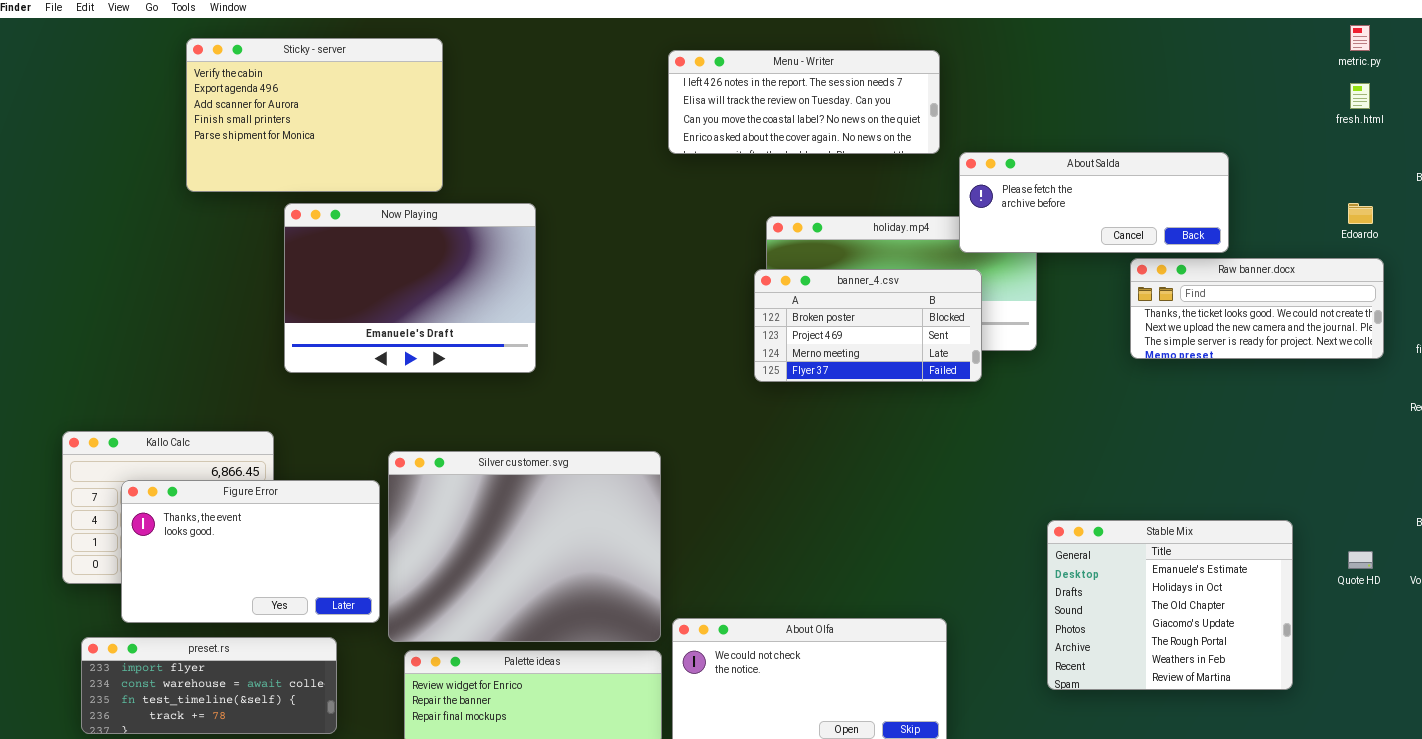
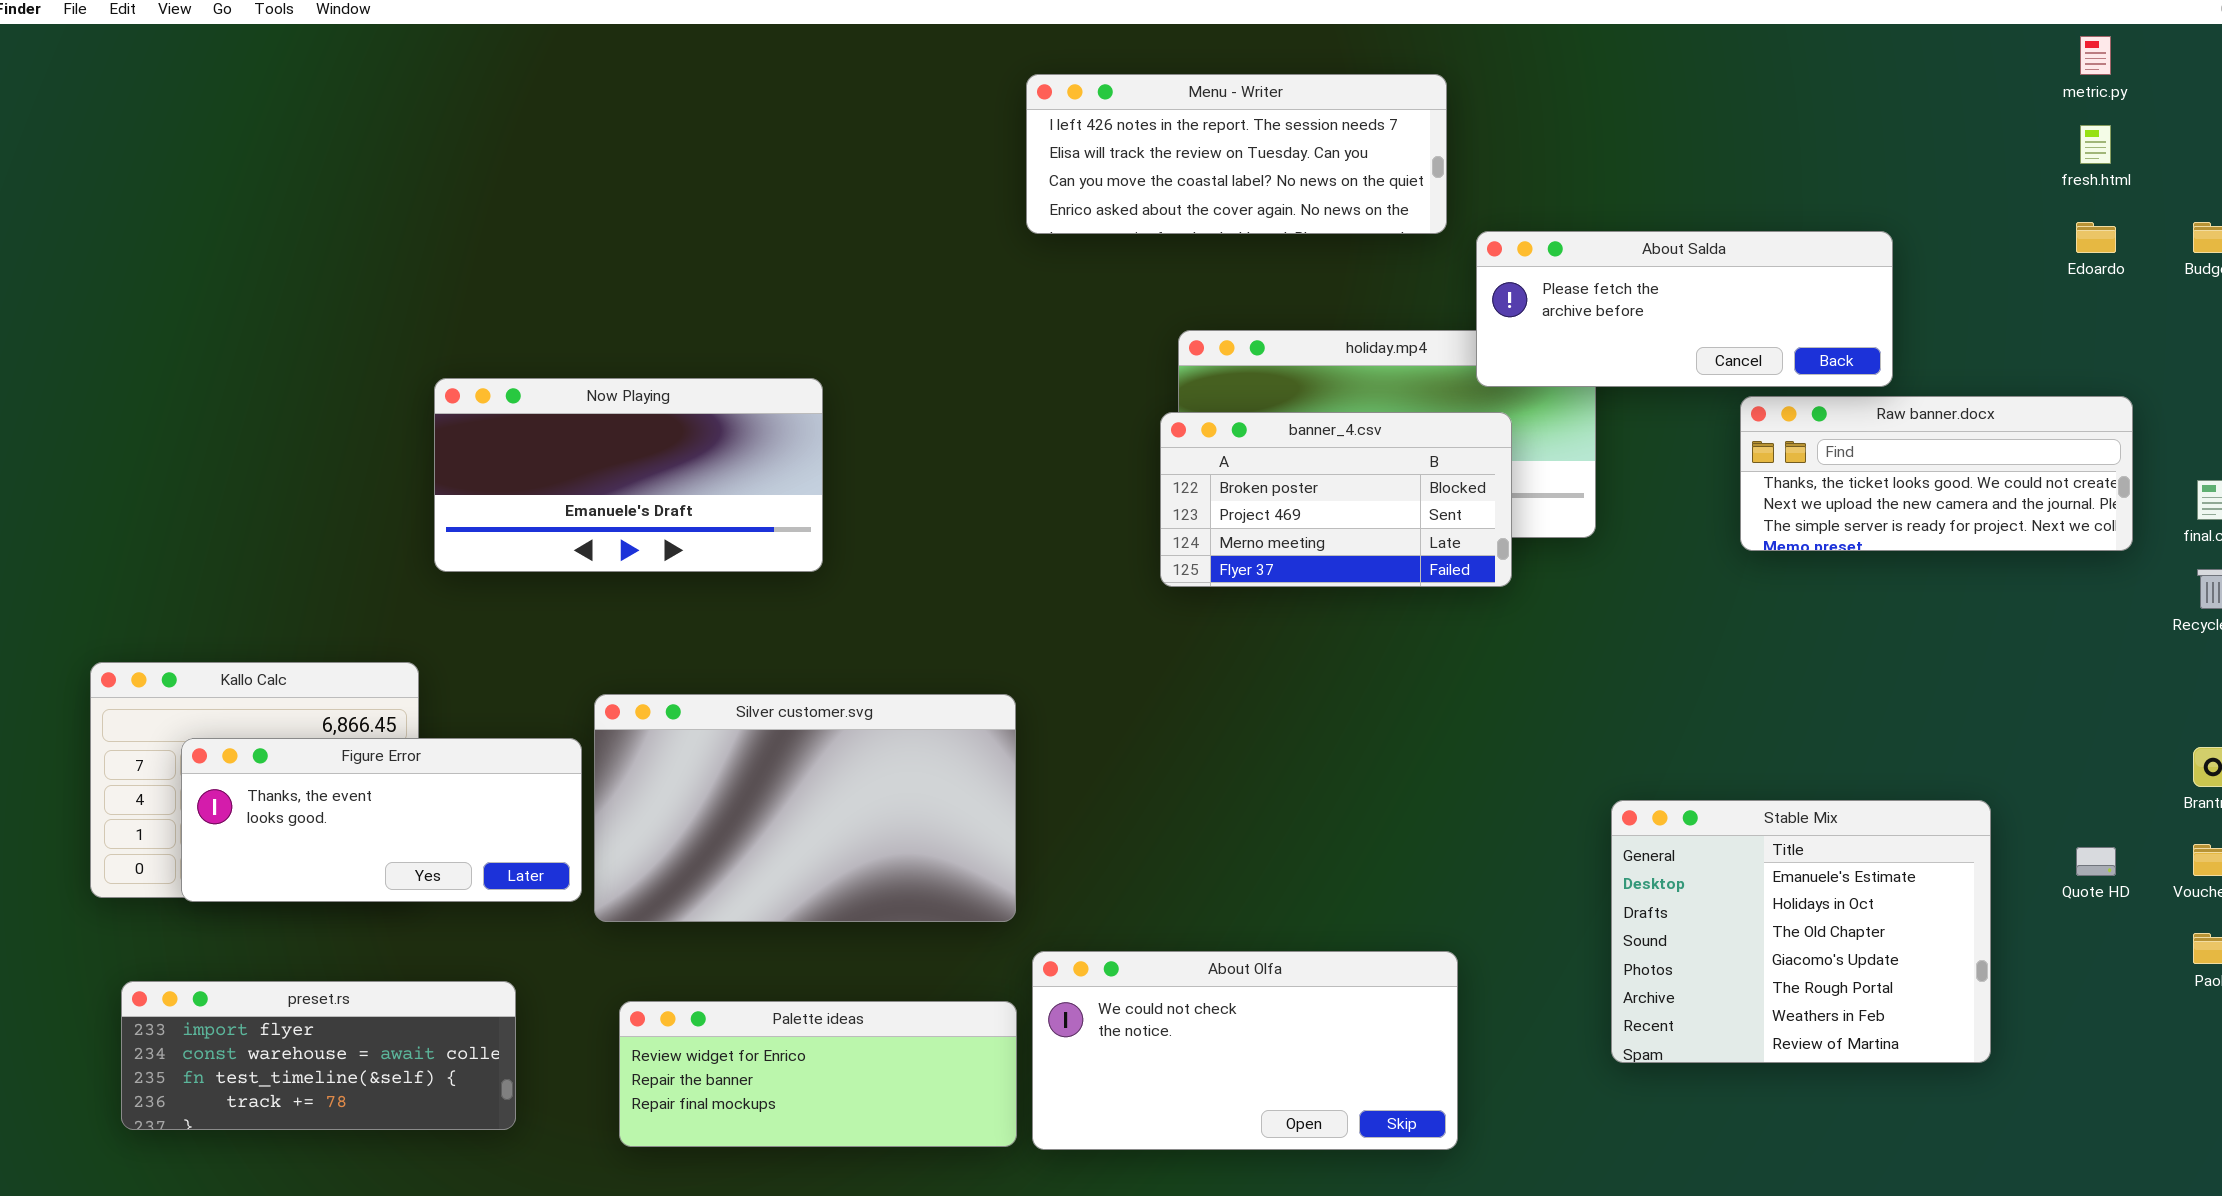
Sticky - server: [186,38,443,192] -> none, closed
Now Playing: [284,203,536,373] -> [434,378,823,572], resized
Edoardo: [1348,203,1373,224] -> [2076,222,2116,253], moved
Silver customer.svg: [388,451,661,642] -> [594,694,1016,922], resized
Figure Error: [121,480,380,623] -> [181,738,582,902], resized

